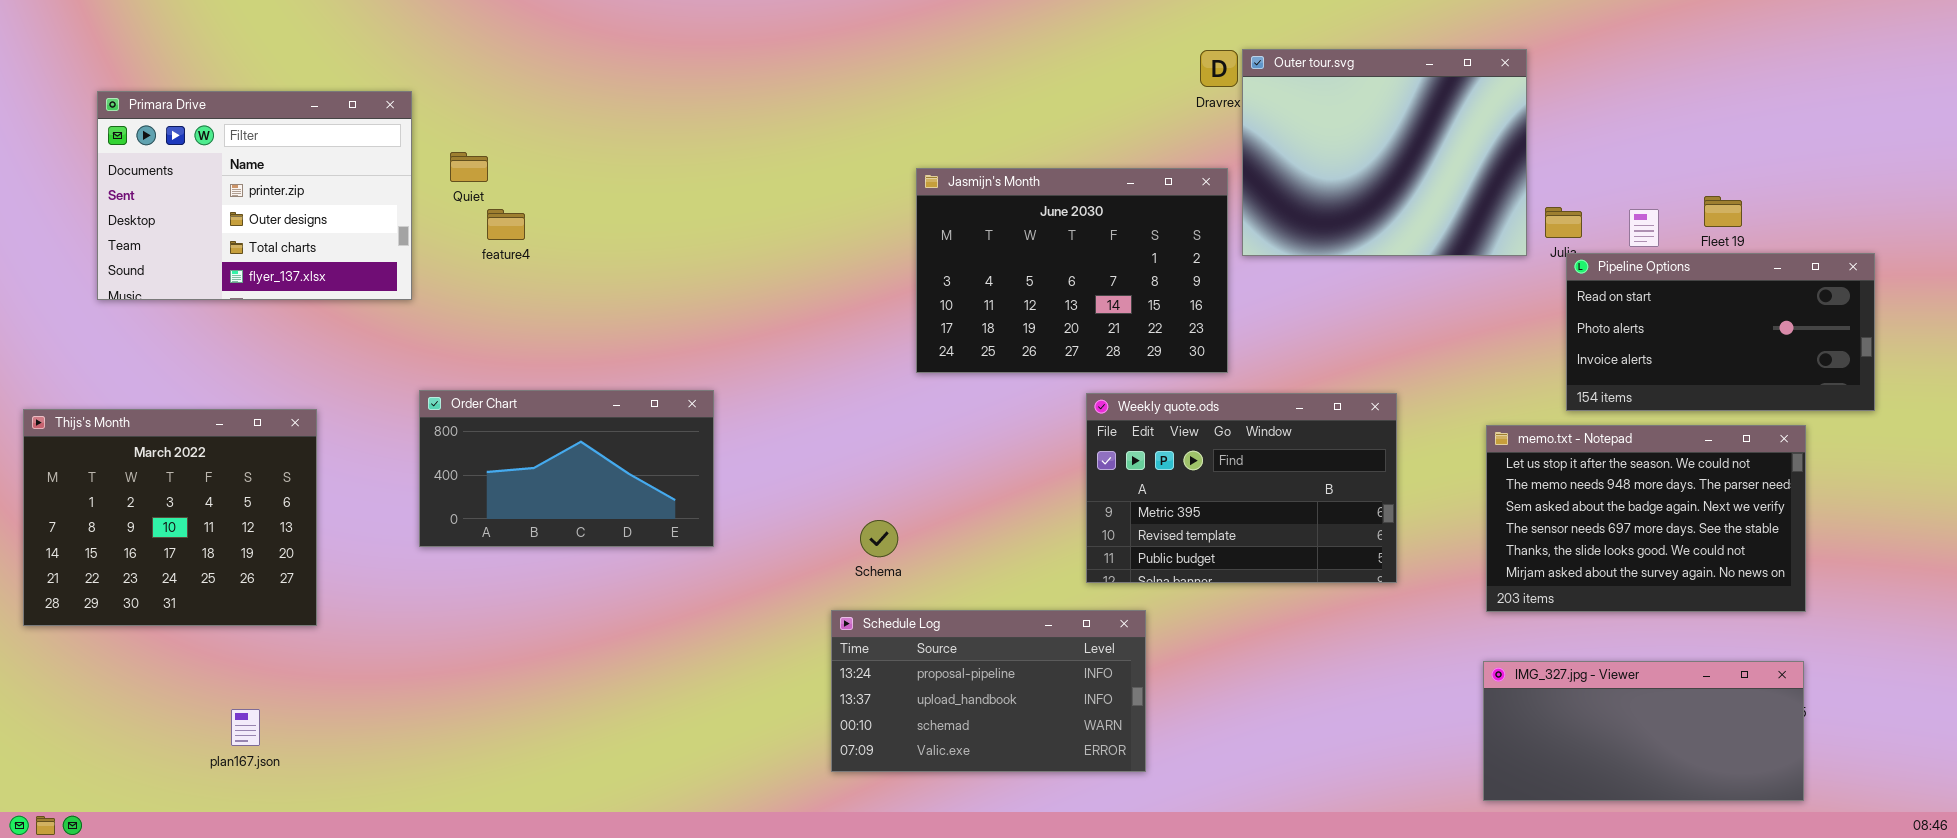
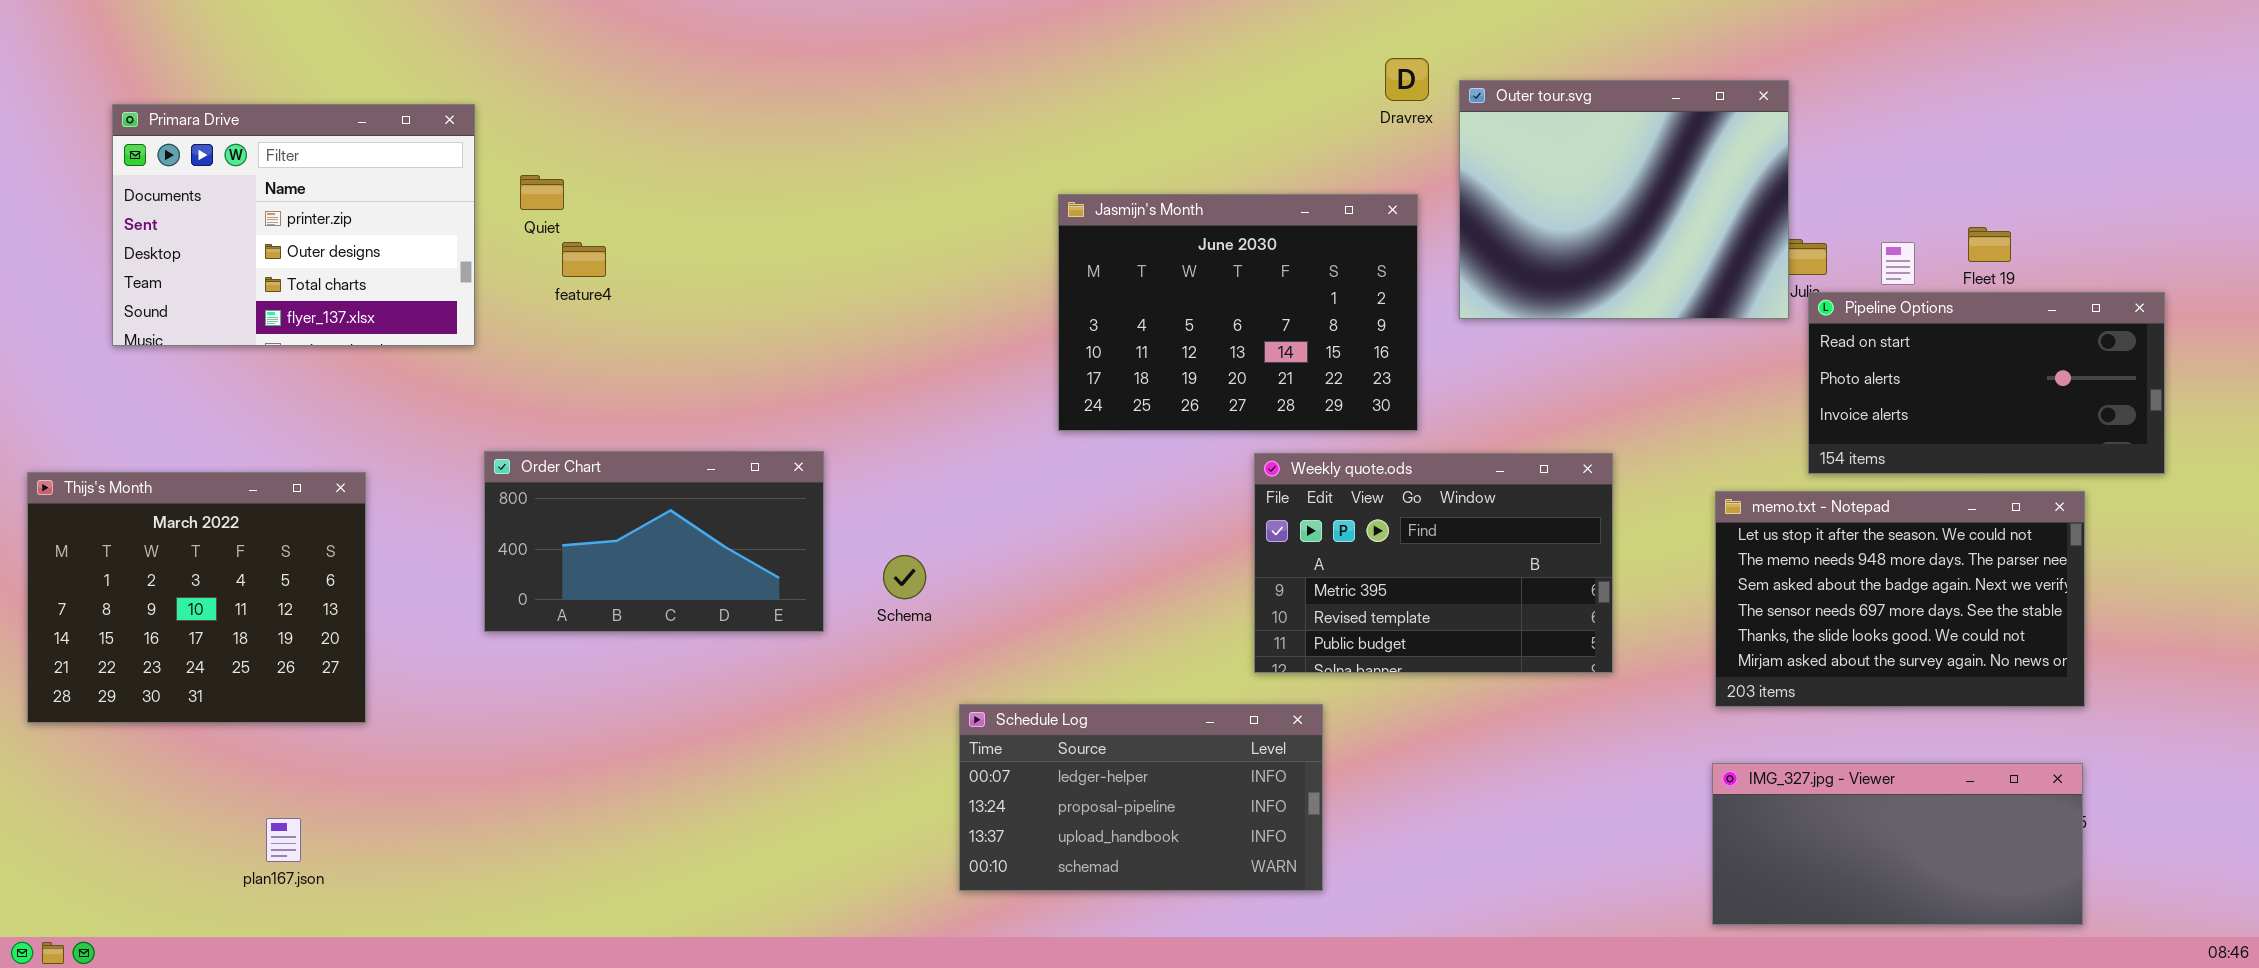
Outer tour.svg: [1242,49,1527,256] -> [1459,80,1789,319], moved
Schema: [860,520,898,557] -> [883,555,926,599], moved
Schedule Log: [831,610,1146,772] -> [959,704,1323,891], scrolled up 1 row

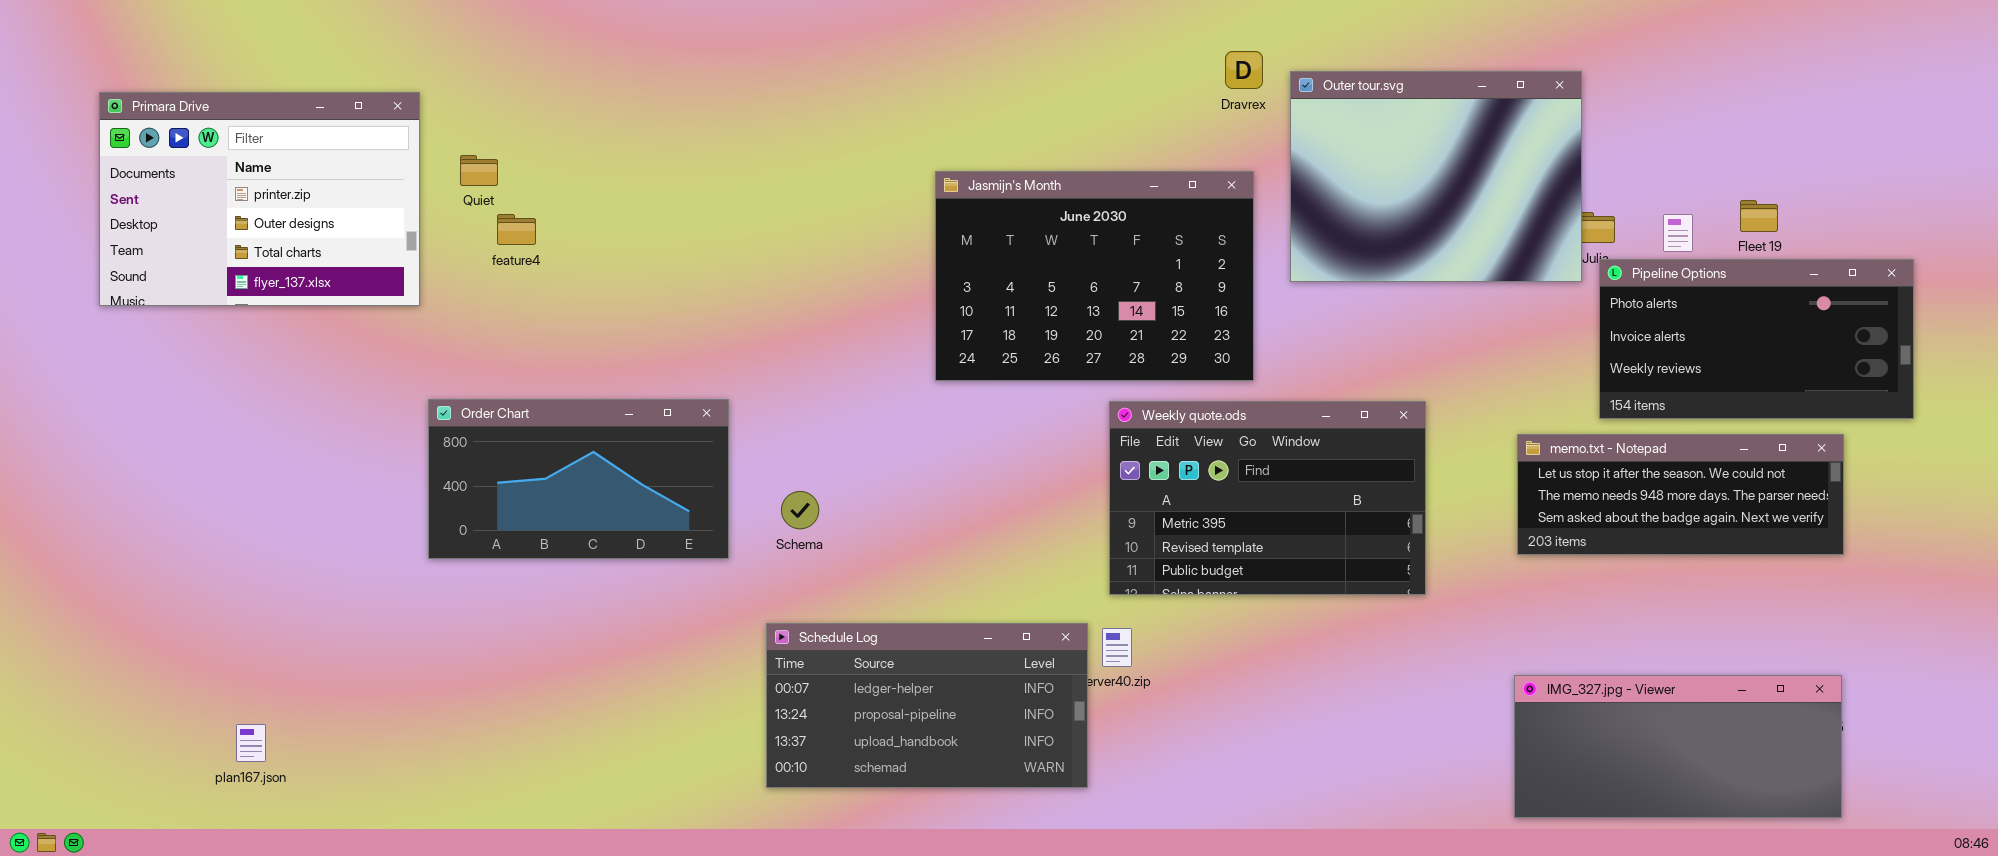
Pipeline Options: [1808,292,2165,474] -> [1599,259,1914,419], scrolled down 1 row
Thijs's Month: [27,472,366,723] -> none, closed
memo.txt - Notepad: [1715,491,2085,707] -> [1517,434,1844,555], resized
Schedule Log: [959,704,1323,891] -> [766,623,1088,788], moved

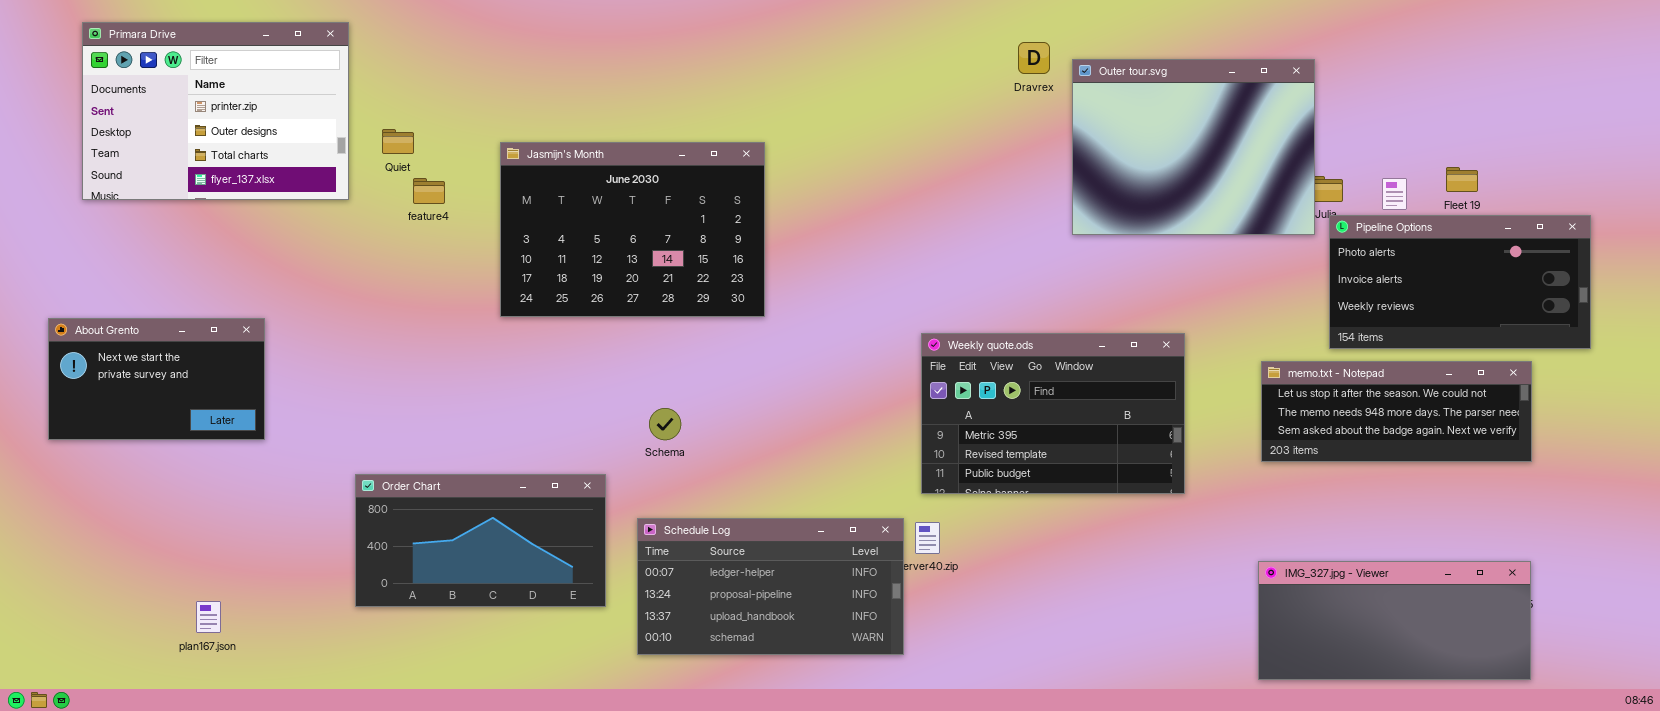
Primara Drive: [99,92,420,306] -> [82,22,349,200], moved
Jasmijn's Month: [935,171,1254,381] -> [500,142,765,317], moved
About Grento: none -> [48,318,265,440], opened
Order Chart: [428,399,729,559] -> [355,474,606,607], moved

